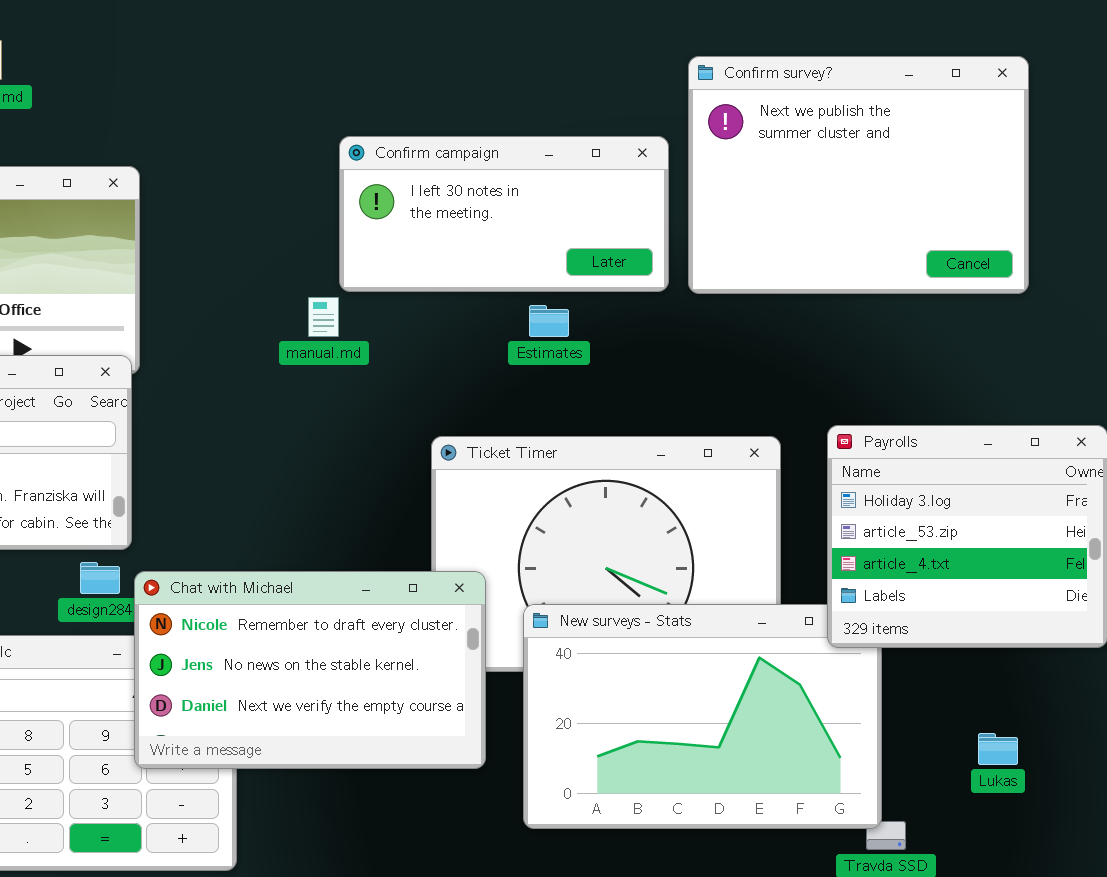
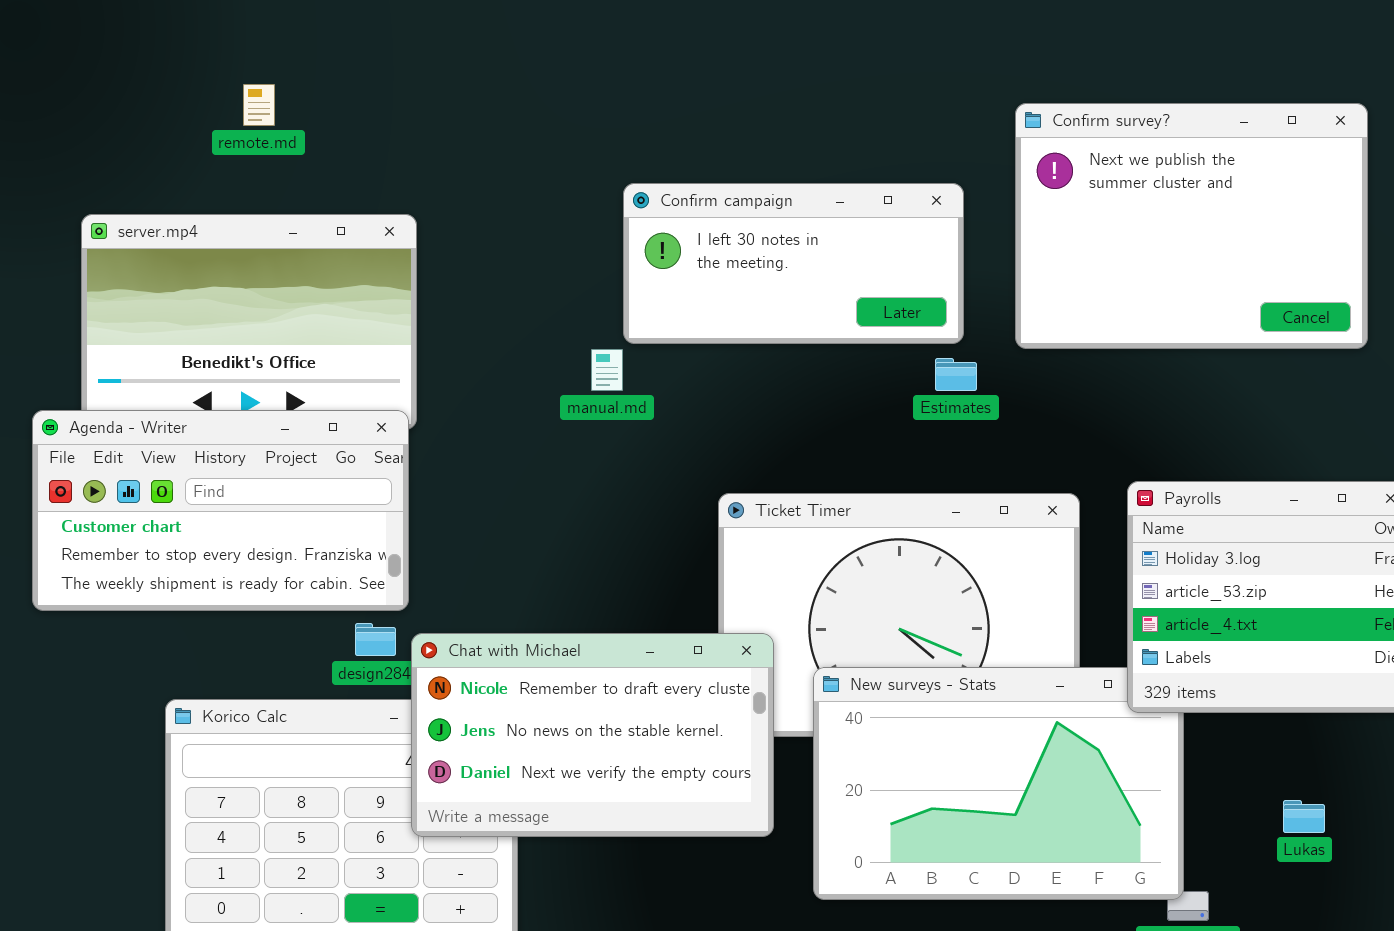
Confirm survey?: [688,56,1029,294] -> [1015,103,1368,349], moved
Estimates: [529,305,569,337] -> [935,358,977,391], moved

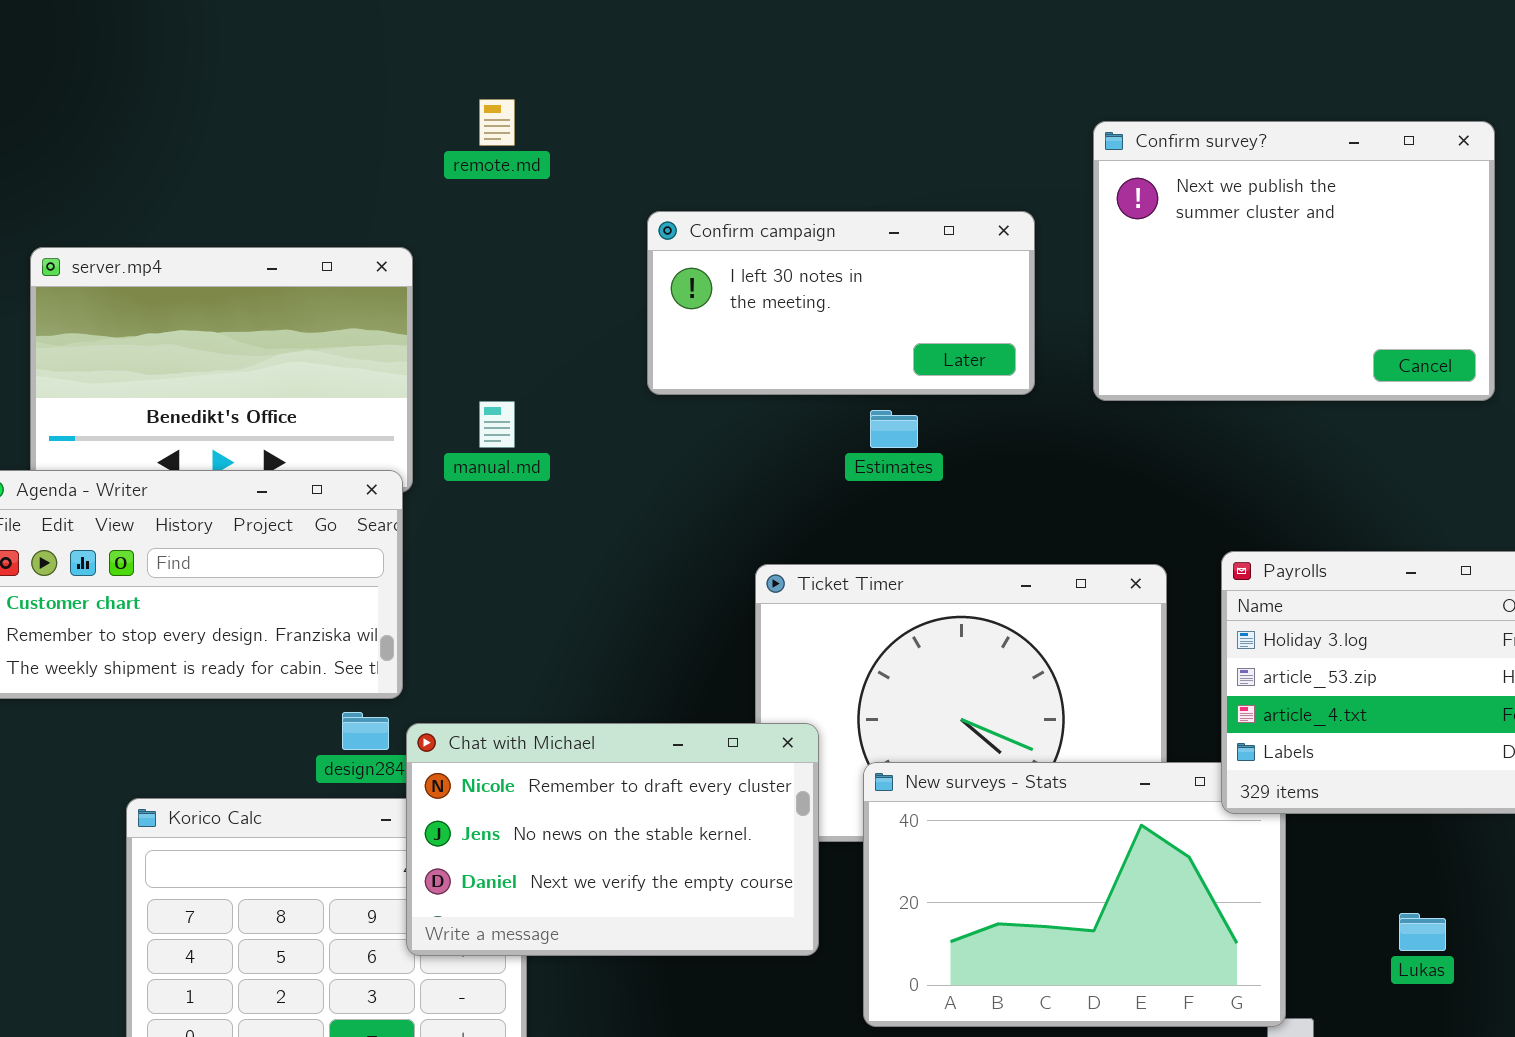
remote.md: [243,84,275,126] -> [479,99,515,146], moved
manual.md: [591,349,623,391] -> [479,401,515,448], moved
Estimates: [935,358,977,391] -> [870,410,918,448], moved

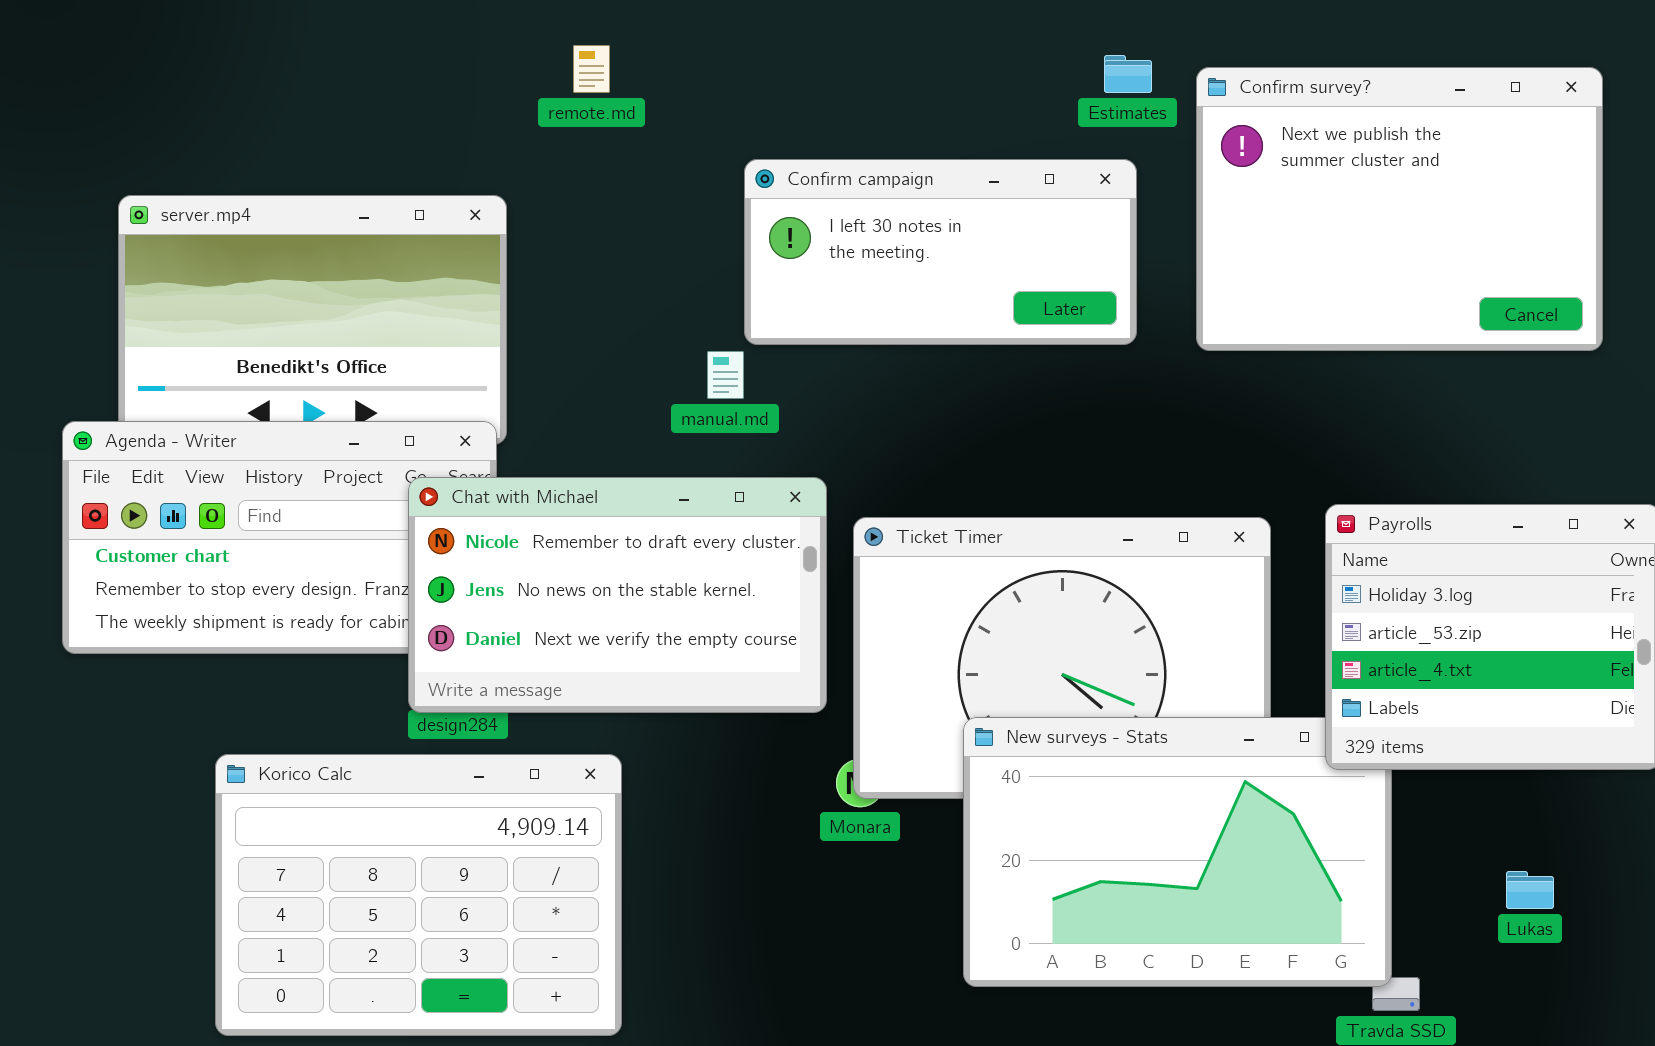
manual.md: [479,401,515,448] -> [707,351,744,399], moved
Estimates: [870,410,918,448] -> [1104,55,1152,93], moved
Chat with Michael: [406,723,819,956] -> [408,477,827,713], moved

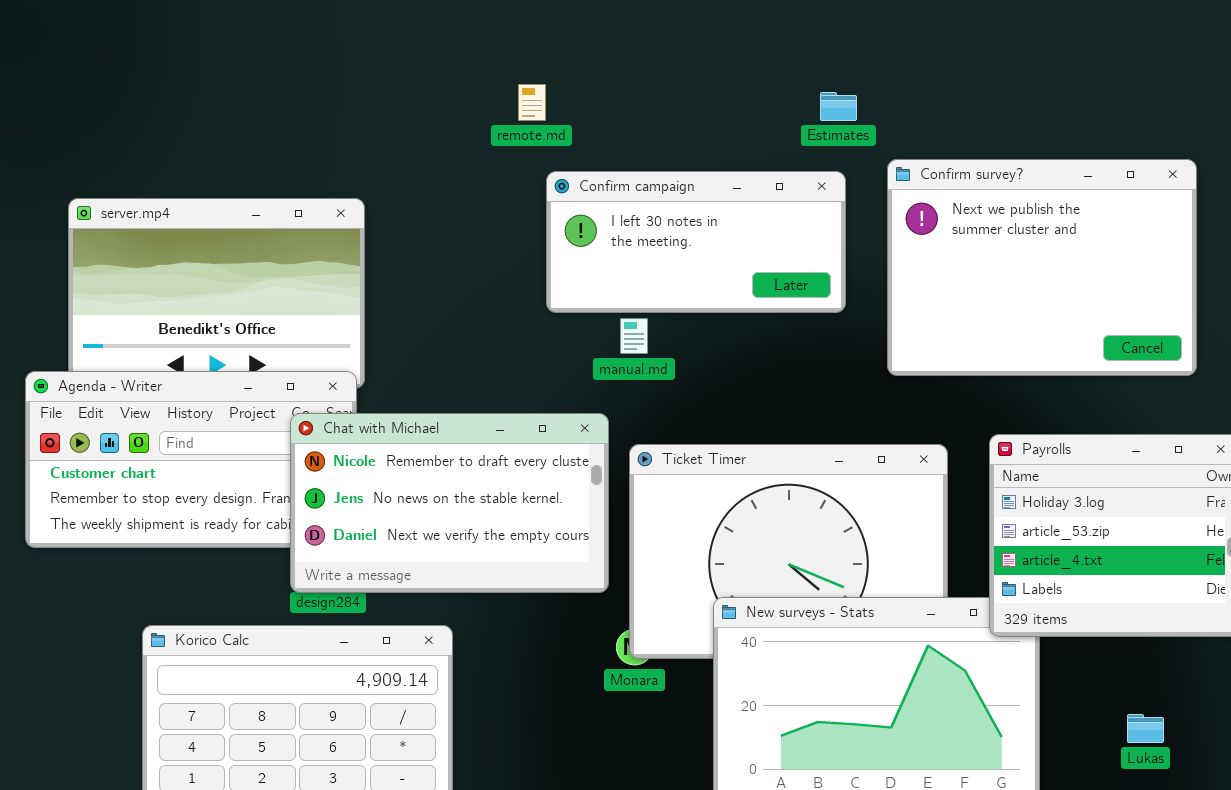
remote.md: [573,45,610,93] -> [518,84,546,121], moved
Confirm survey?: [1196,67,1603,351] -> [887,159,1197,376], moved
manual.md: [707,351,744,399] -> [620,318,648,354], moved

